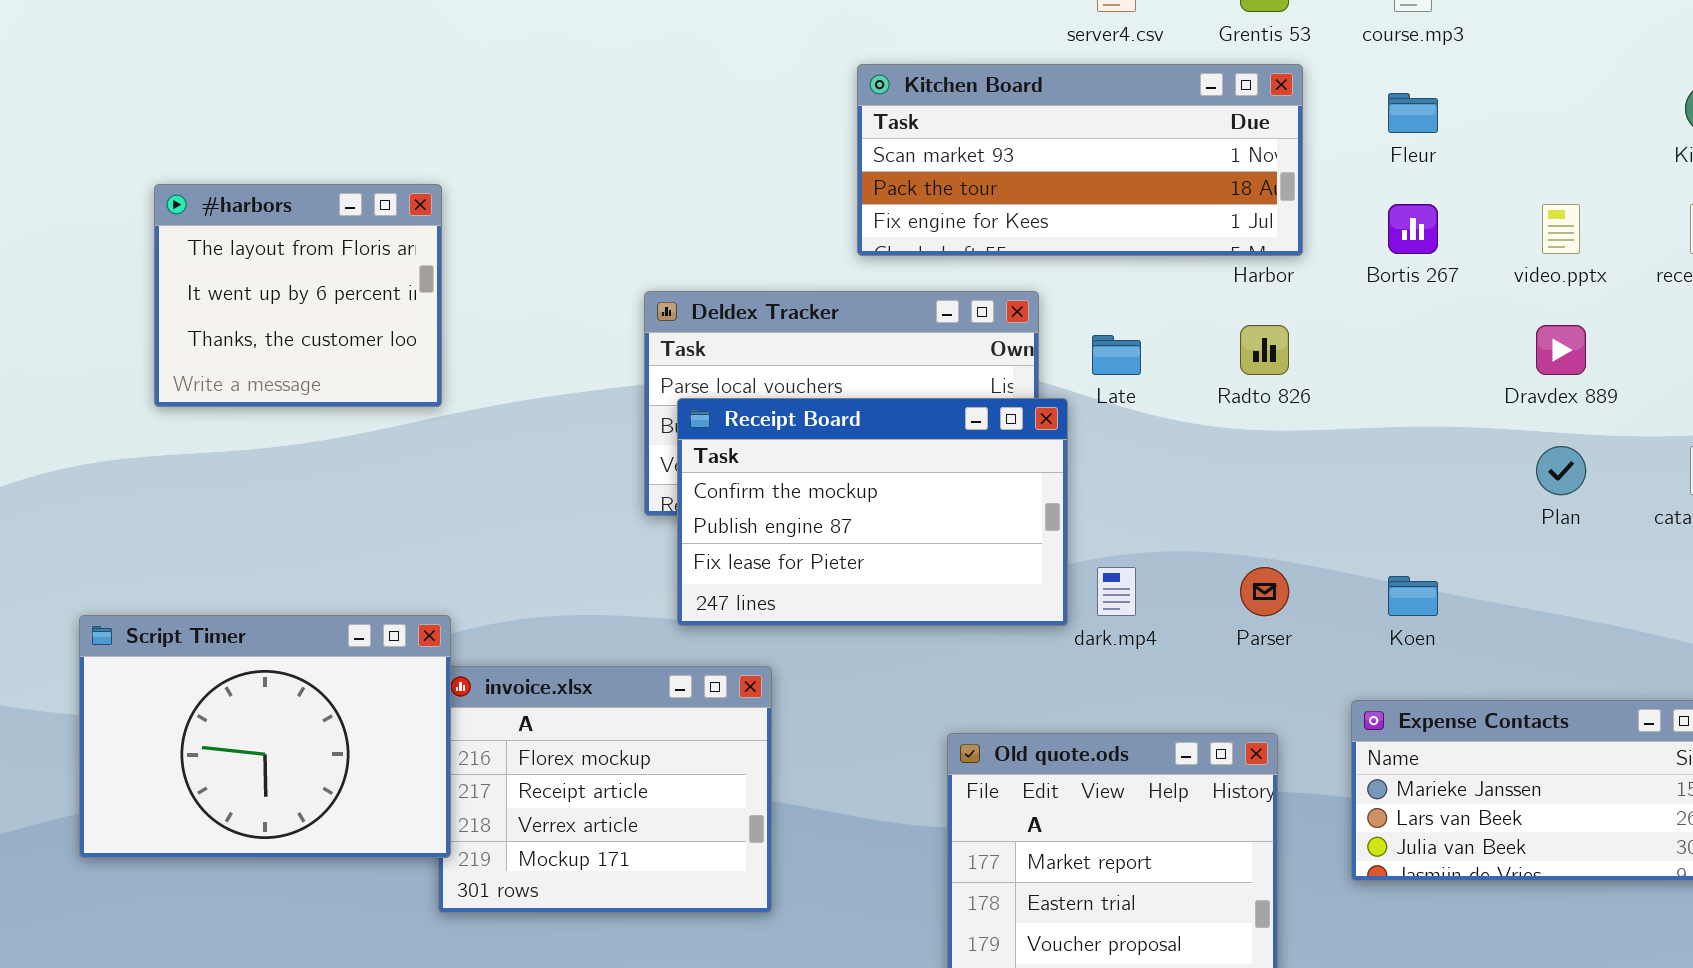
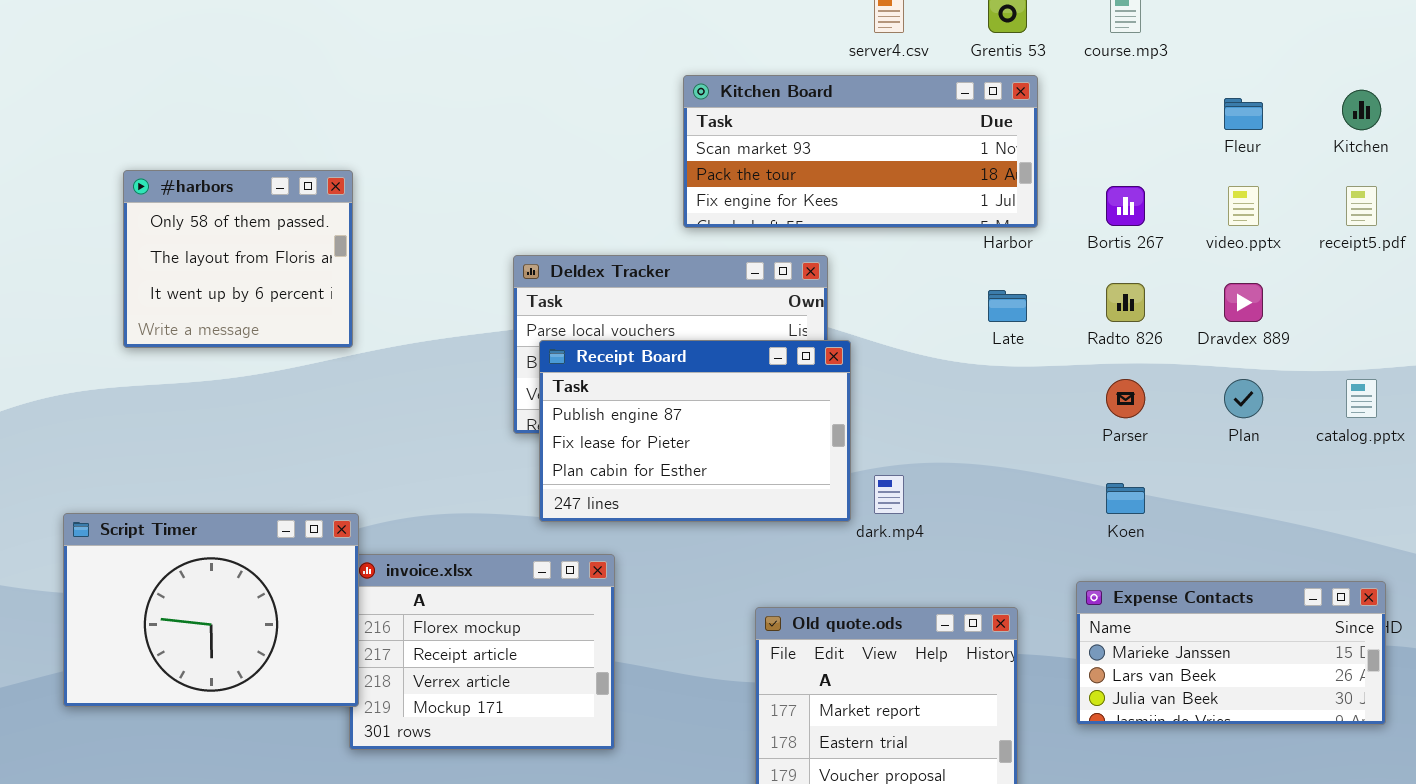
Fleur: [1388,93,1438,133] -> [1224,98,1263,130], moved
#harbors: [154,184,442,407] -> [123,170,353,348], scrolled up 1 row
Radto 826: [1240,325,1289,375] -> [1106,283,1145,322], moved
Late: [1092,335,1141,375] -> [988,290,1027,322], moved
Receipt Board: [677,398,1068,626] -> [539,340,851,522], scrolled down 1 row
Parser: [1240,567,1289,616] -> [1106,379,1145,418], moved

